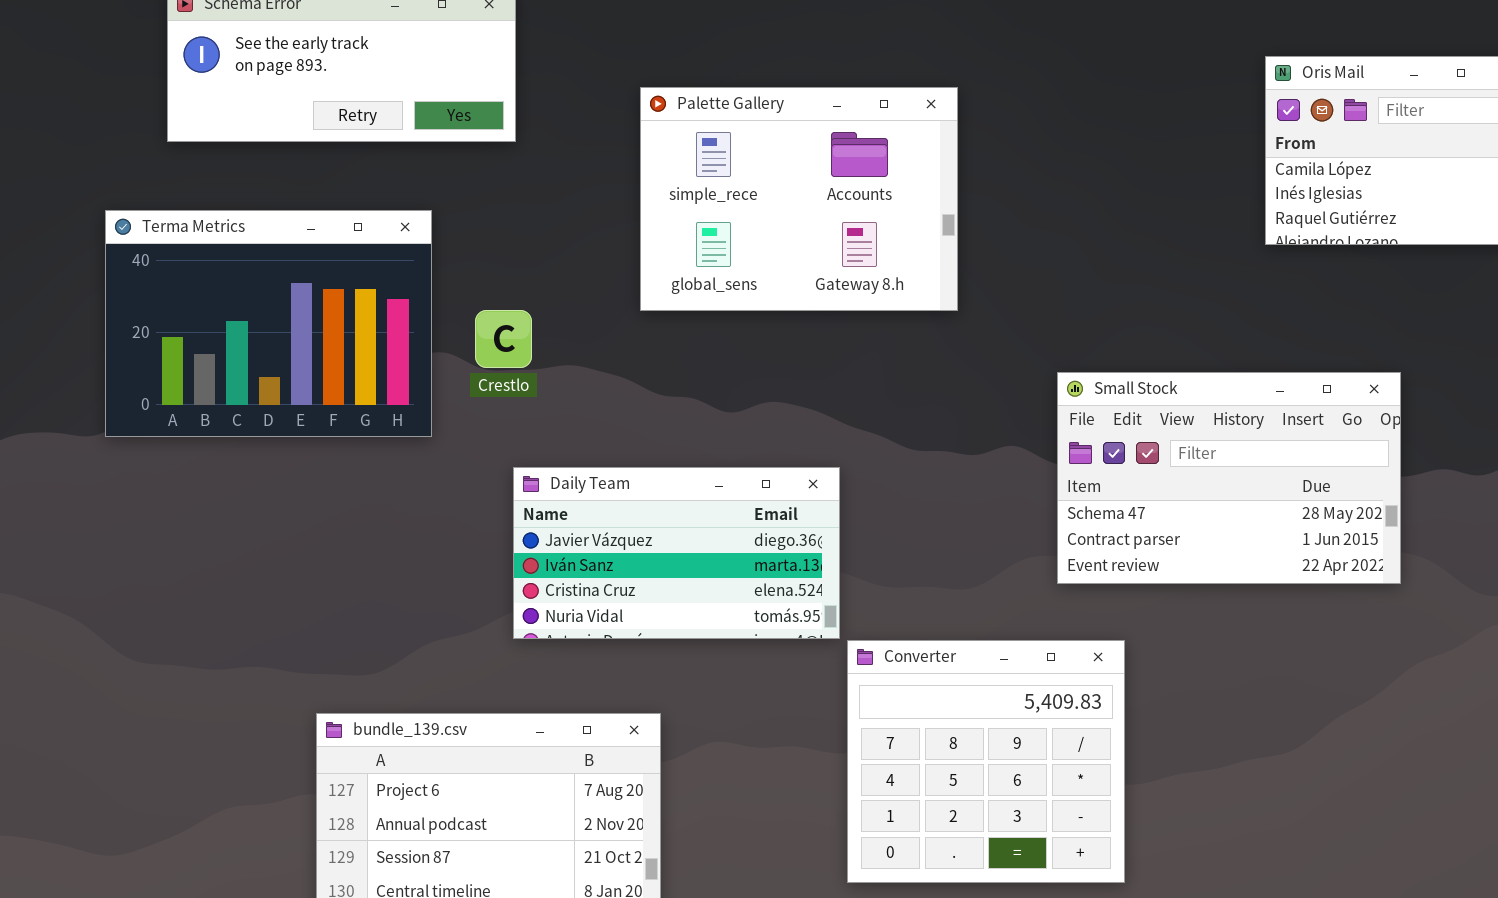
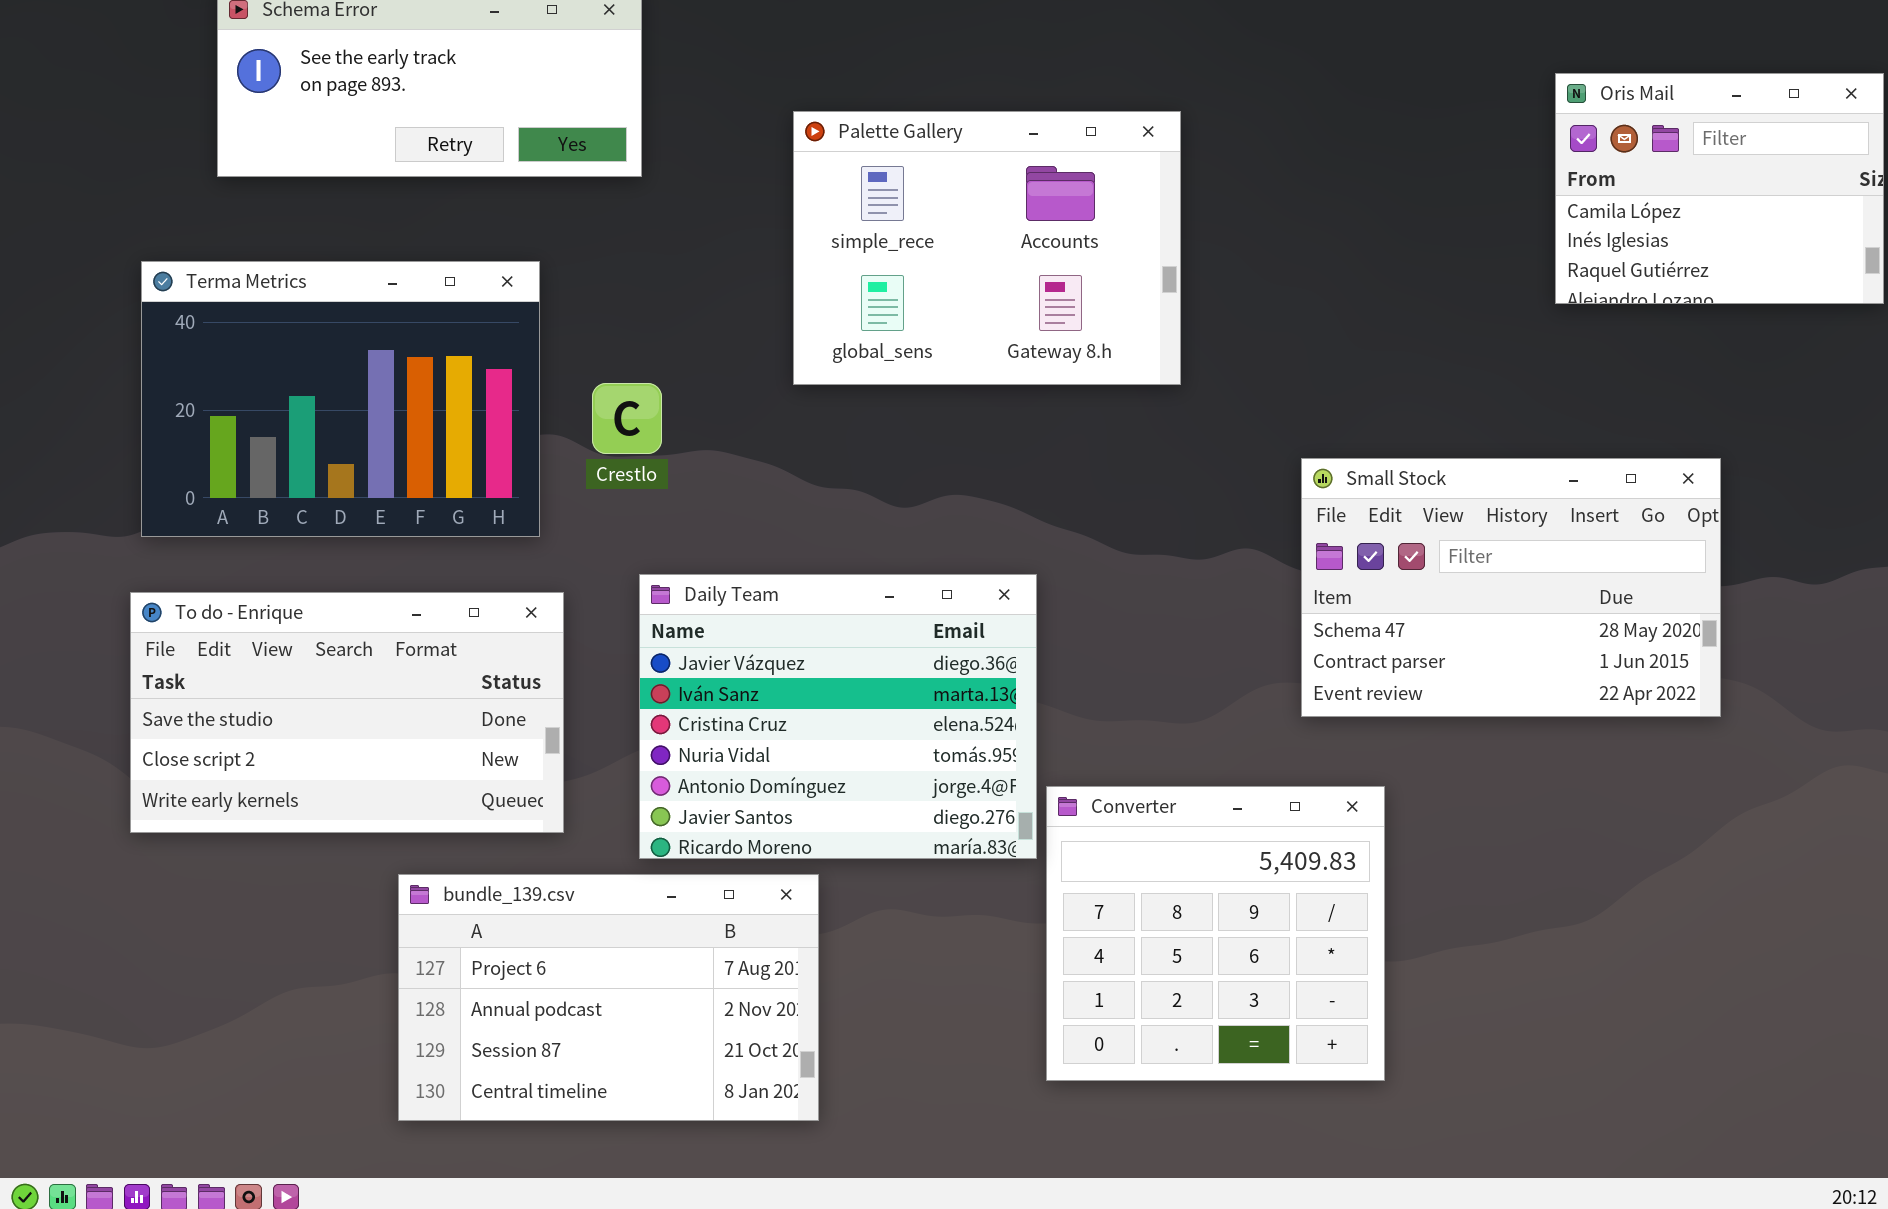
Daily Team: [513,467,840,639] -> [639,574,1037,859], resized
To do - Enrique: none -> [130,592,564,833], opened

